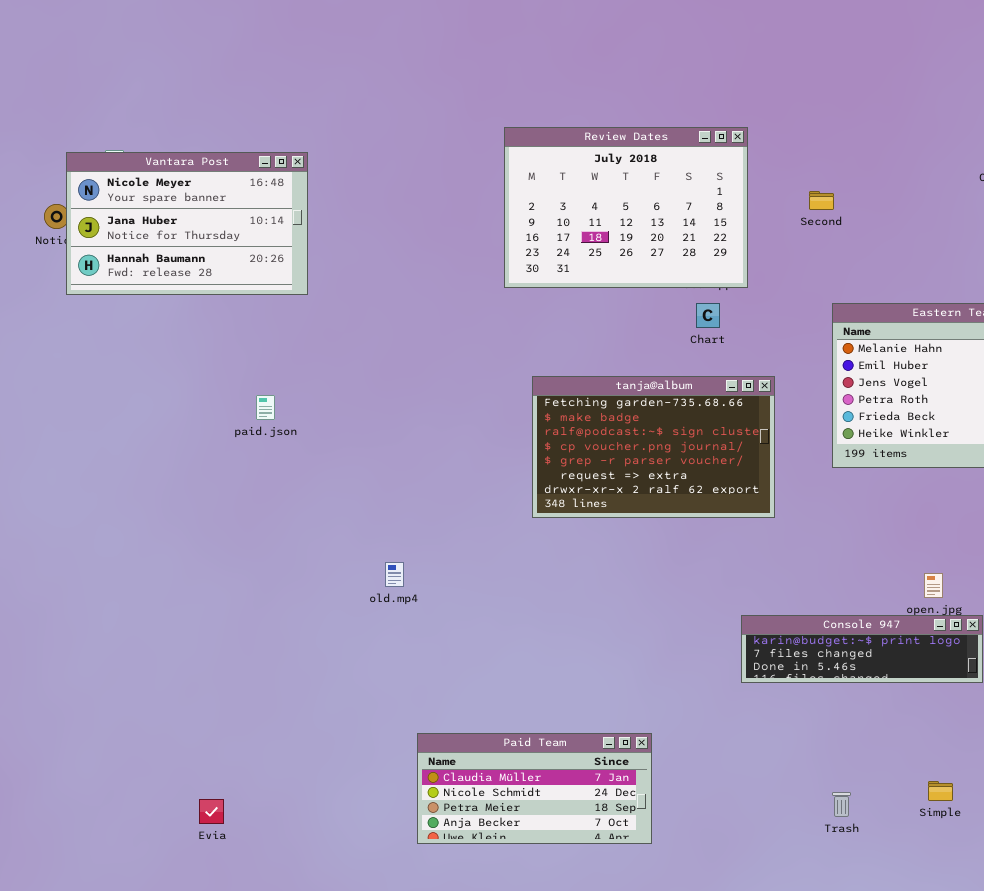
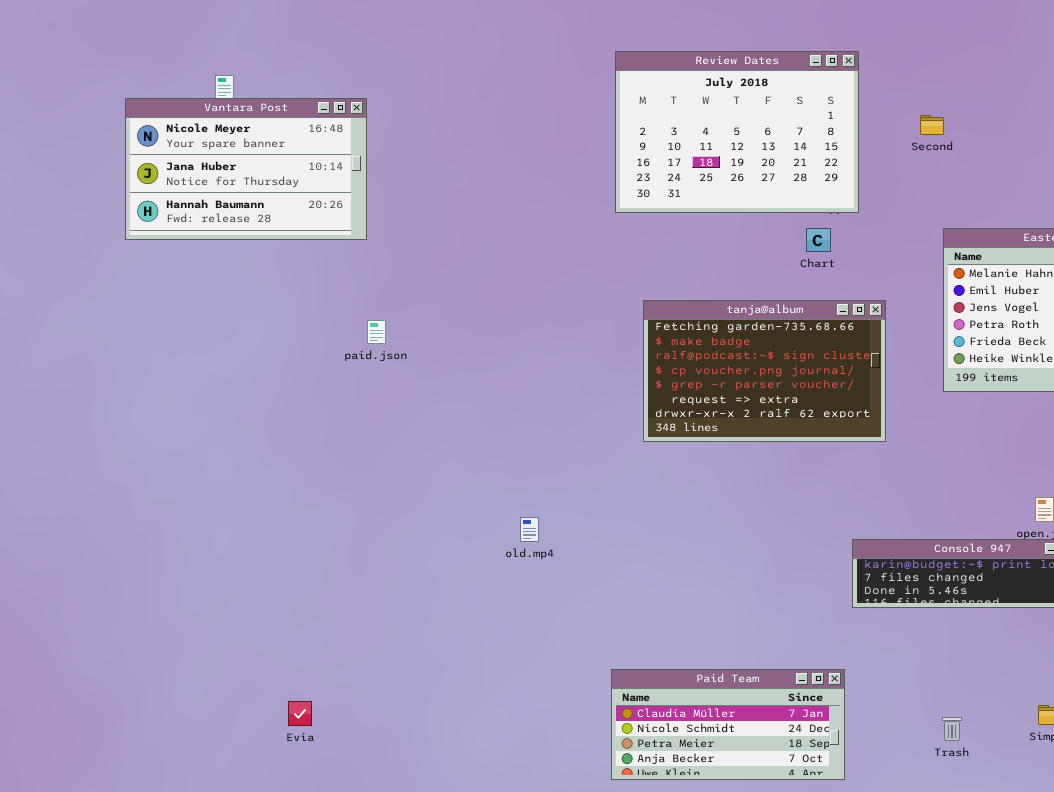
Vantara Post: [66,152,308,295] -> [125,98,367,240], moved
old.mp4: [385,562,404,587] -> [520,517,539,542], moved
Paid Team: [417,733,652,844] -> [611,669,845,780], moved
Evia: [199,799,224,824] -> [288,701,312,726], moved

